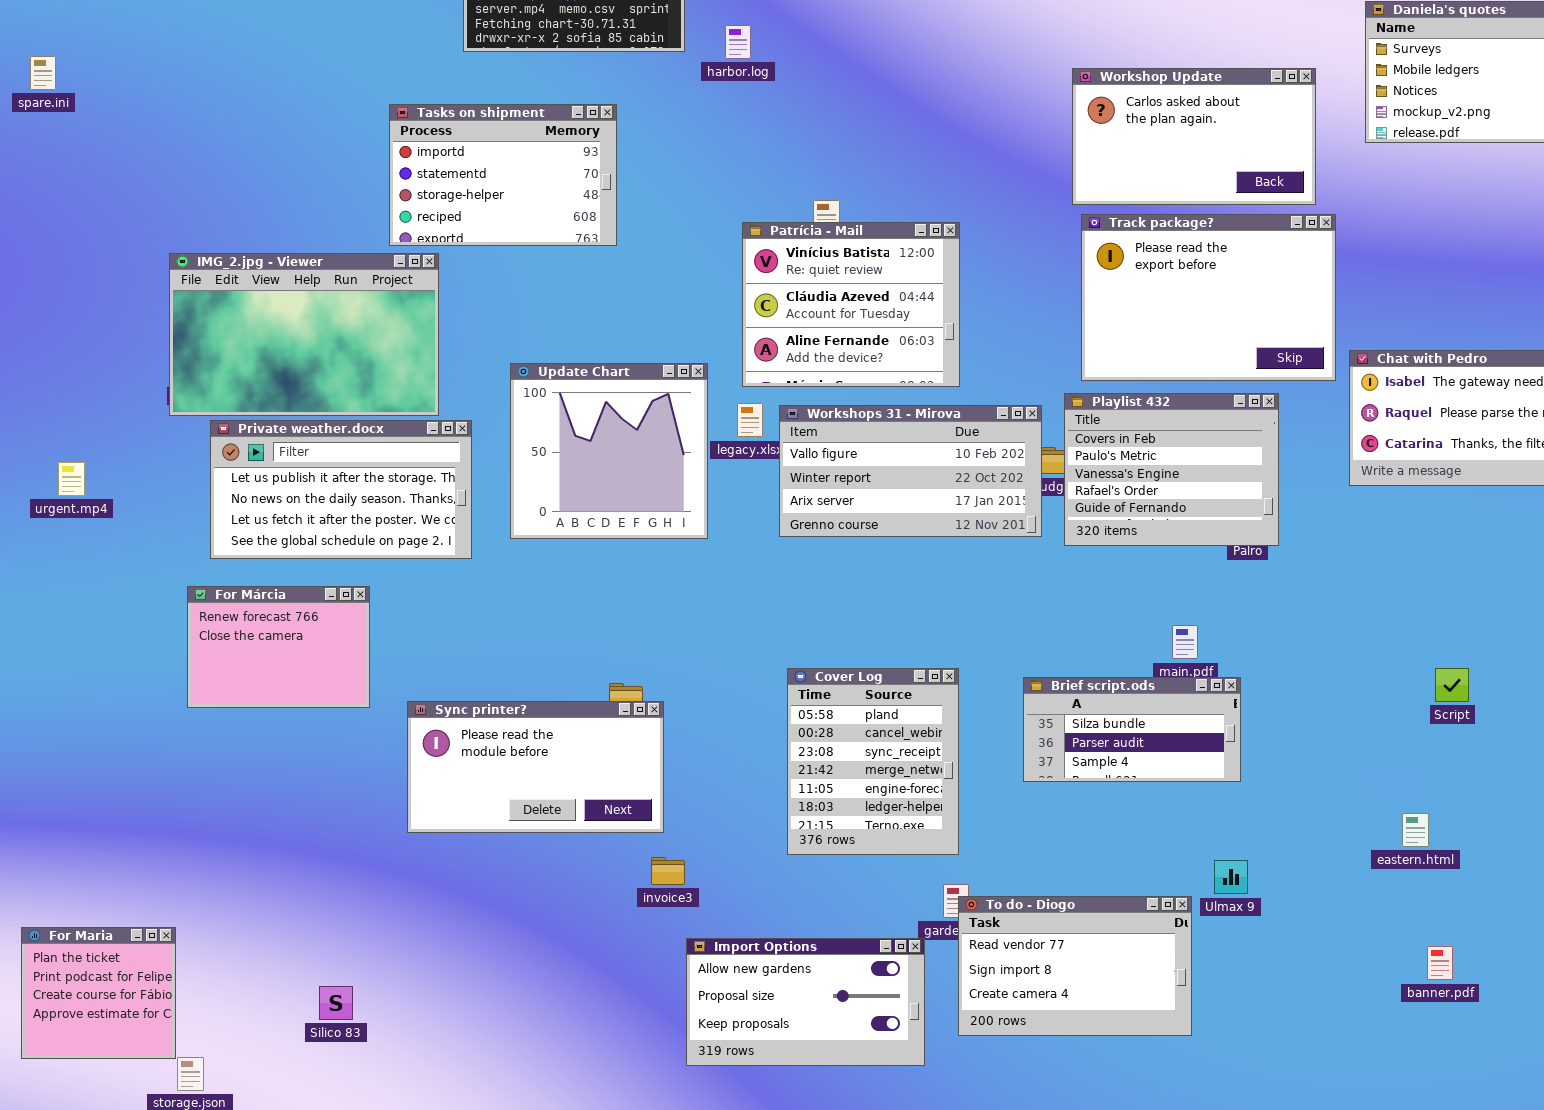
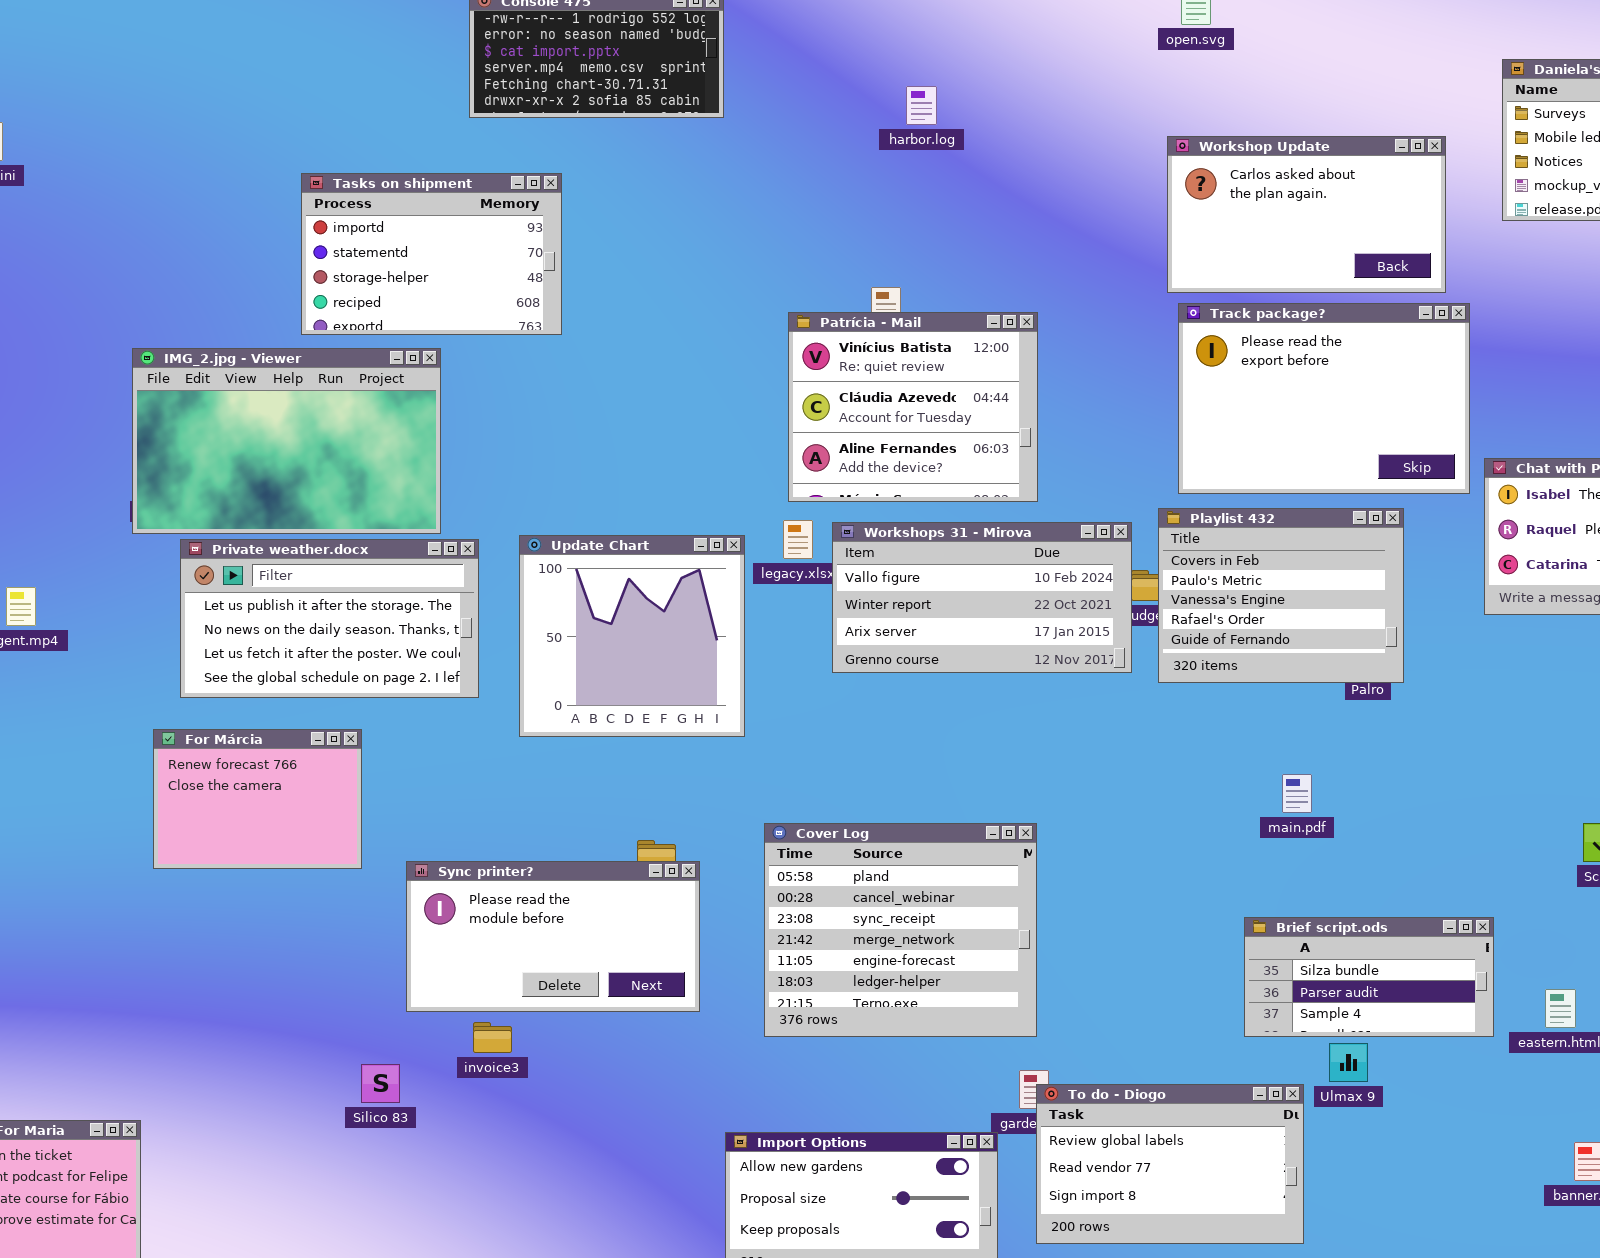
harbor.log: [725,25,751,59] -> [906,86,937,125], moved
Tasks on shipment: [389,104,617,246] -> [301,173,562,335], moved
Update Chart: [510,363,708,539] -> [519,535,745,737], moved
Cover Log: [787,668,959,855] -> [764,823,1037,1037], resized
Brief script.ods: [1023,677,1241,782] -> [1244,917,1494,1037], moved
invoice3: [651,857,685,885] -> [473,1022,512,1053], moved
To do - Diogo: [958,896,1192,1036] -> [1036,1084,1304,1244], scrolled up 1 row
Silico 83: [319,986,353,1020] -> [361,1064,400,1103], moved

